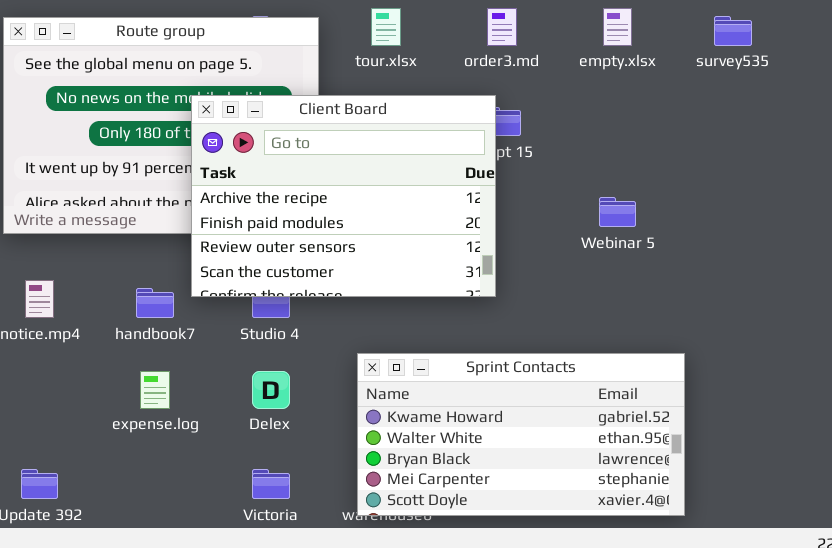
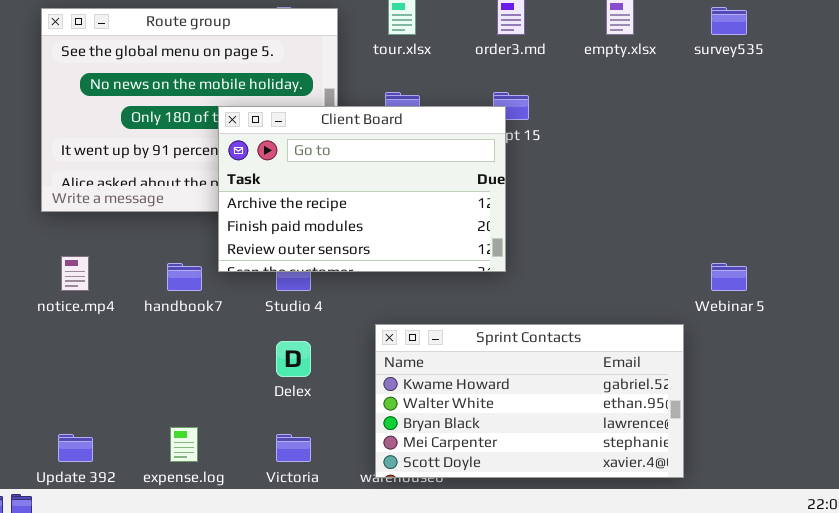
Client Board: [191,95,496,297] -> [218,106,506,272], resized
Webinar 5: [599,197,636,227] -> [711,263,747,291], moved
expense.log: [140,371,170,409] -> [170,427,198,462], moved

